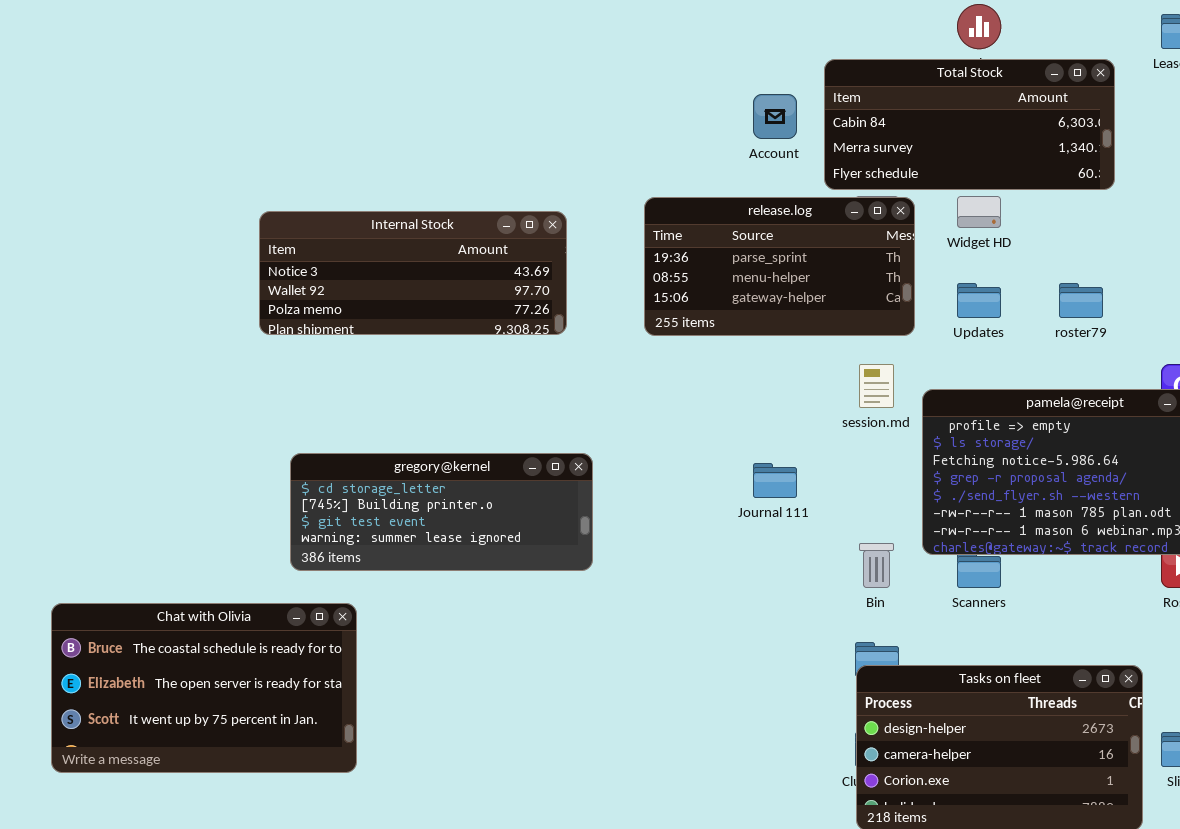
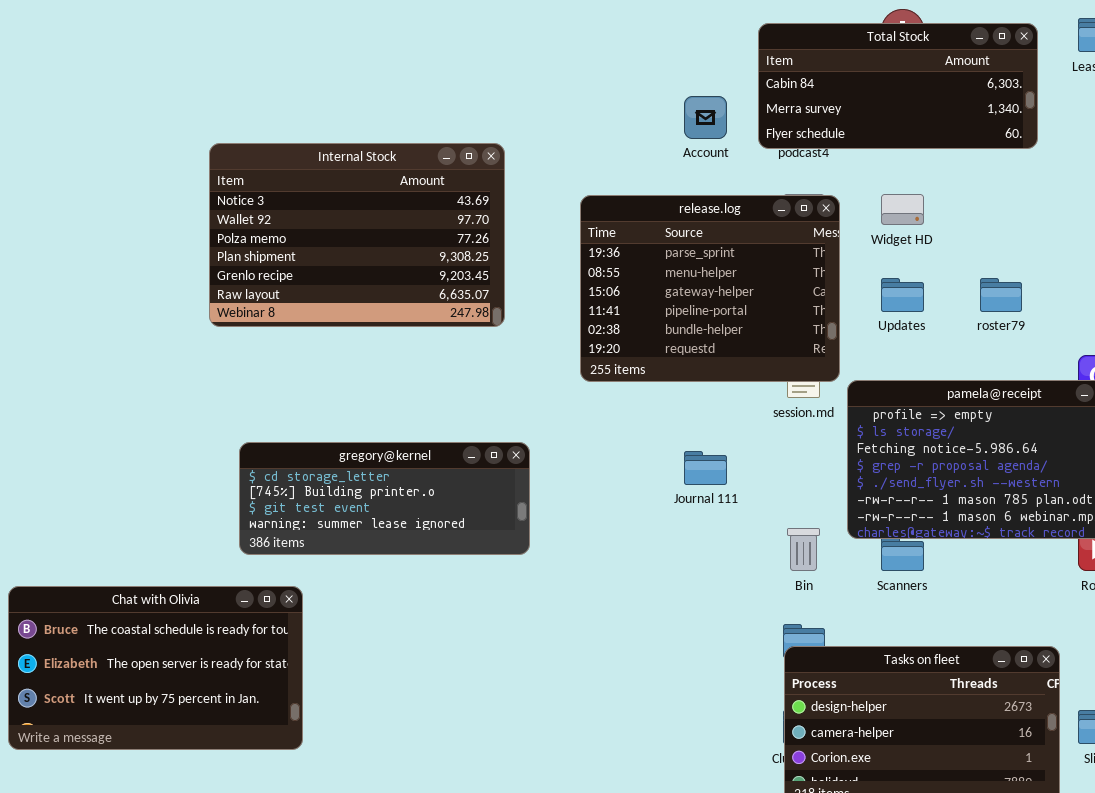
Total Stock: [824,59,1115,190] -> [758,23,1038,149], moved
release.log: [644,197,915,336] -> [580,195,840,382], resized
Internal Stock: [259,211,567,335] -> [209,143,505,327], resized

